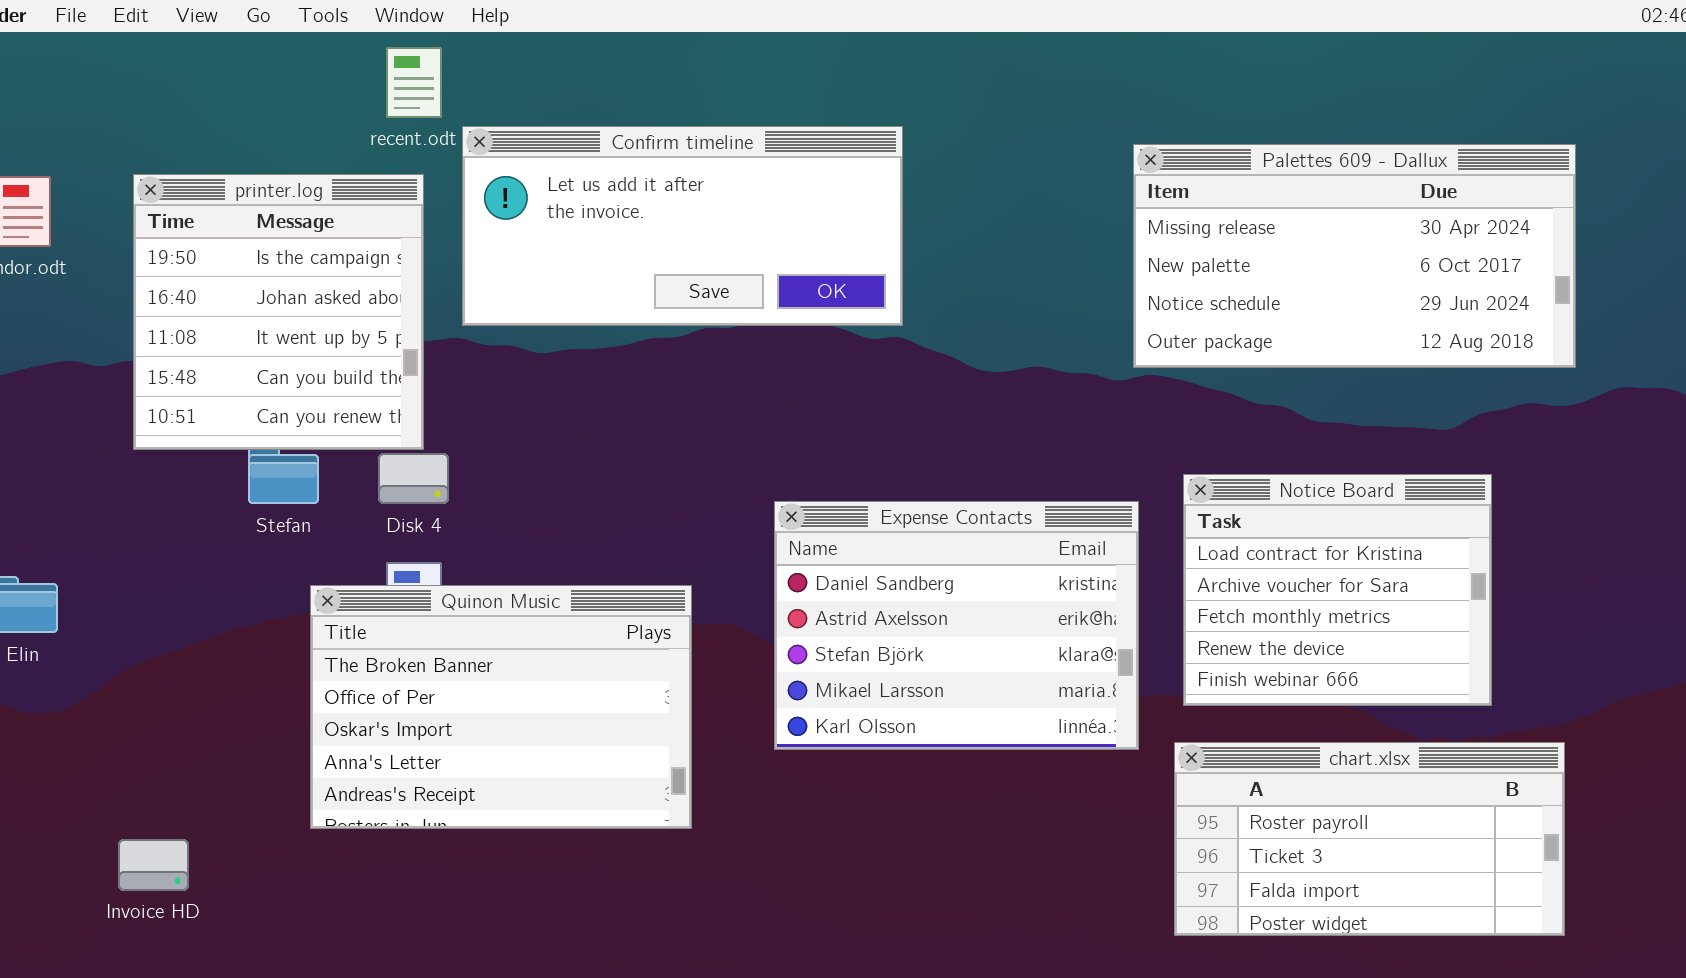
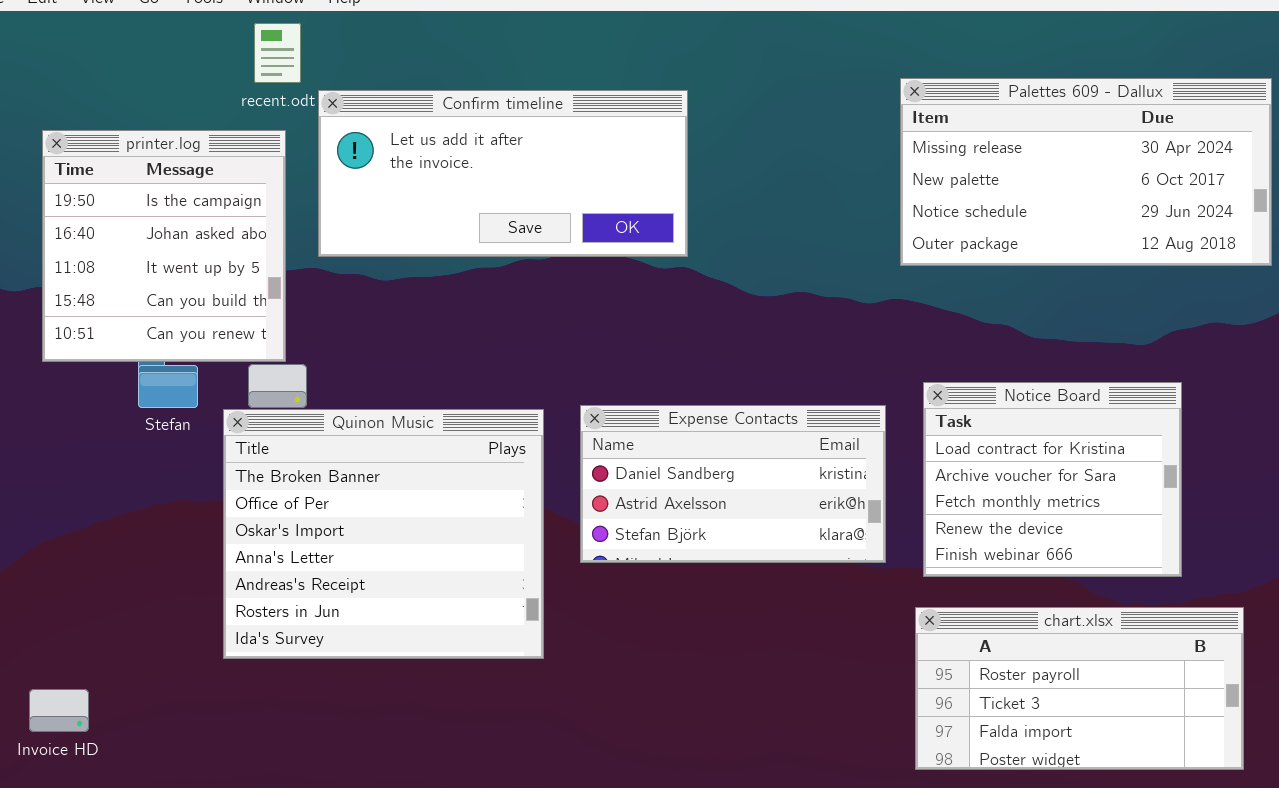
Palettes 609 - Dallux: [1133,144,1576,368] -> [900,78,1272,266], moved
Expense Contacts: [774,501,1139,750] -> [580,405,886,563], resized
Quinon Music: [310,585,692,829] -> [223,409,544,659], moved, resized

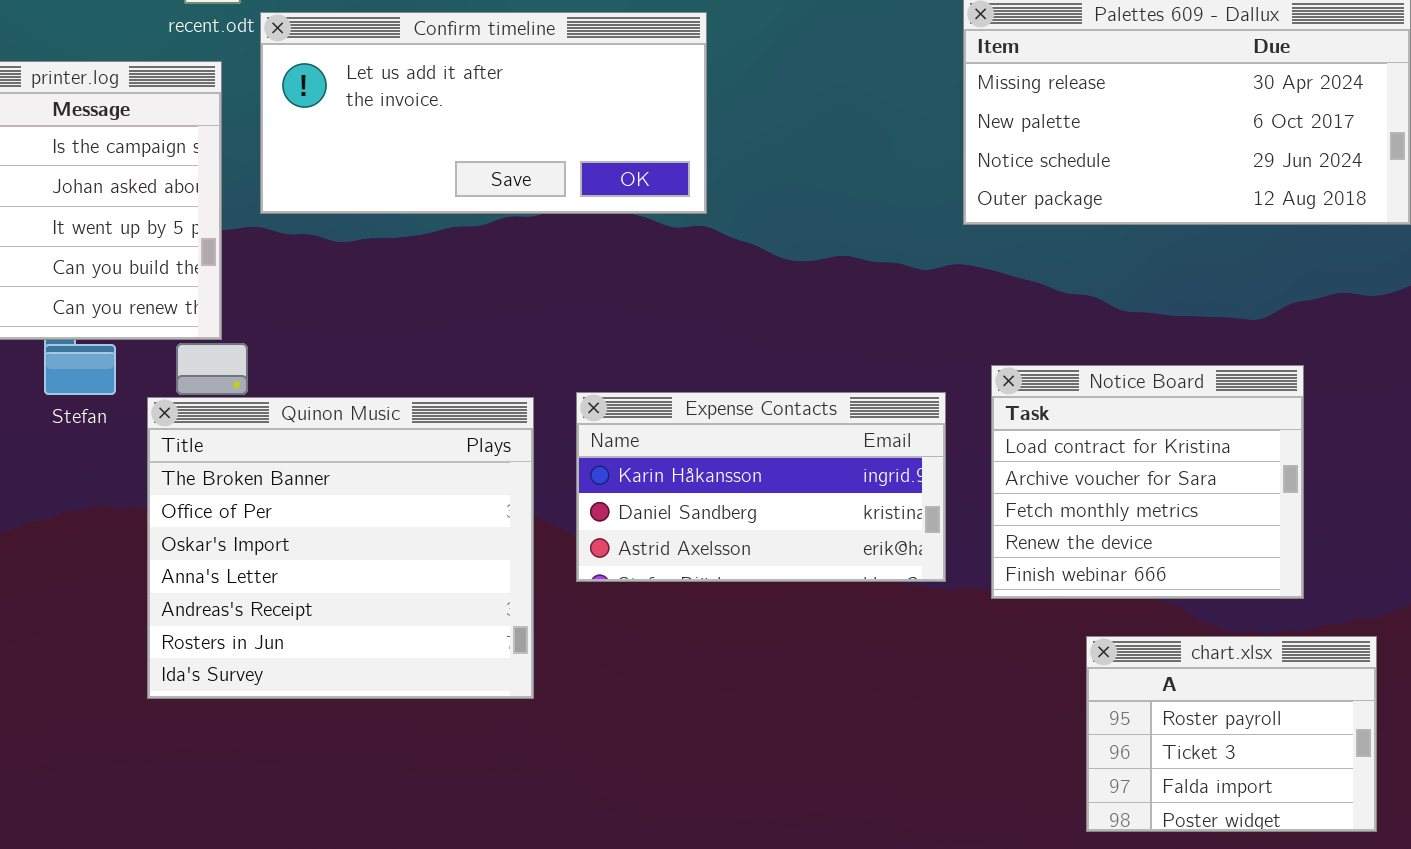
Expense Contacts: [580,405,886,563] -> [576,392,946,582], scrolled up 1 row
chart.xlsx: [915,607,1244,770] -> [1086,636,1377,832], resized

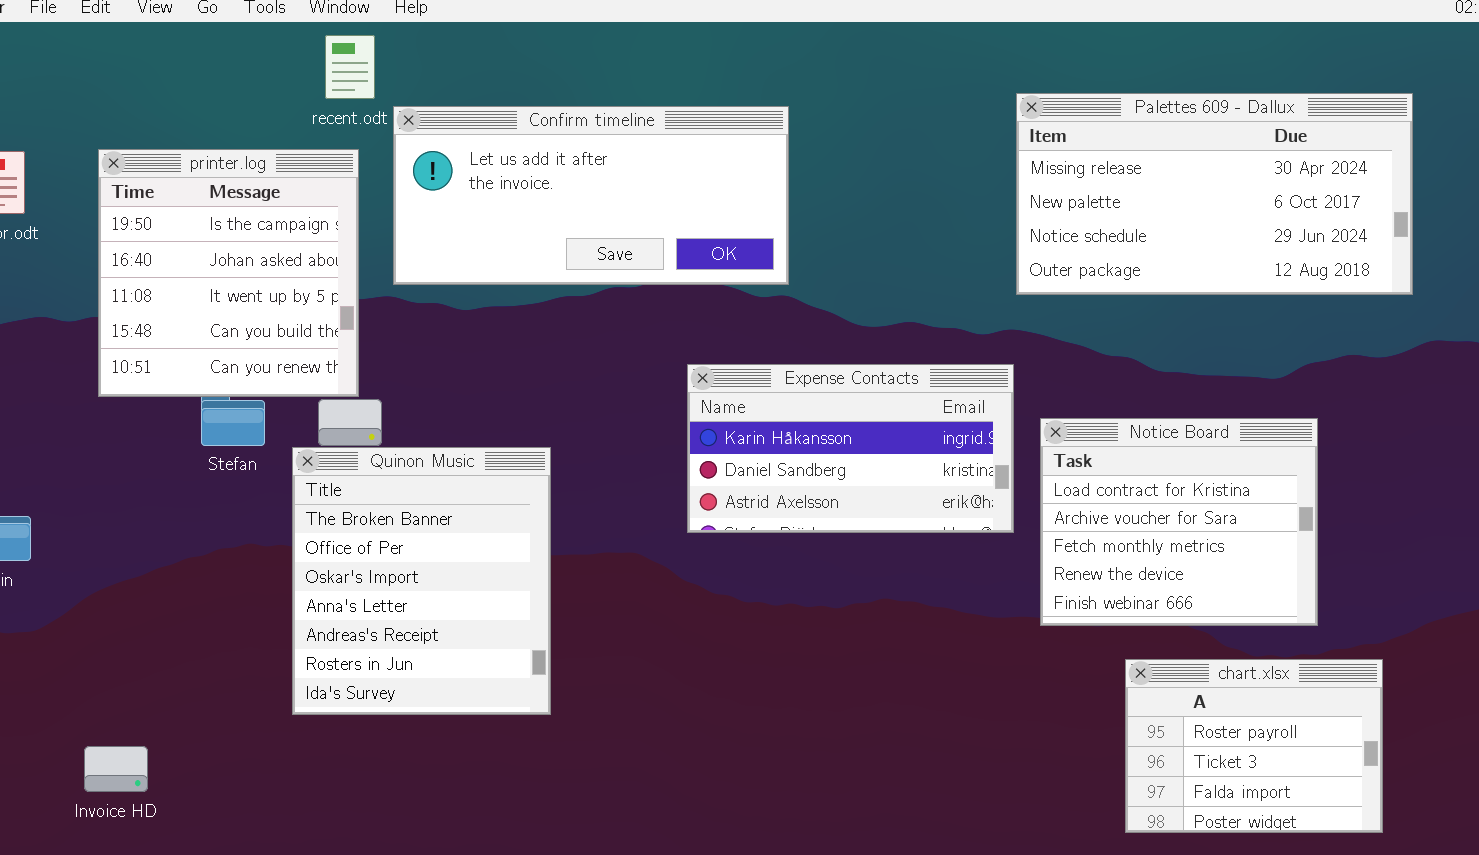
Expense Contacts: [576,392,946,582] -> [687,364,1014,533], moved
Quinon Music: [147,397,534,699] -> [292,447,551,715], resized

